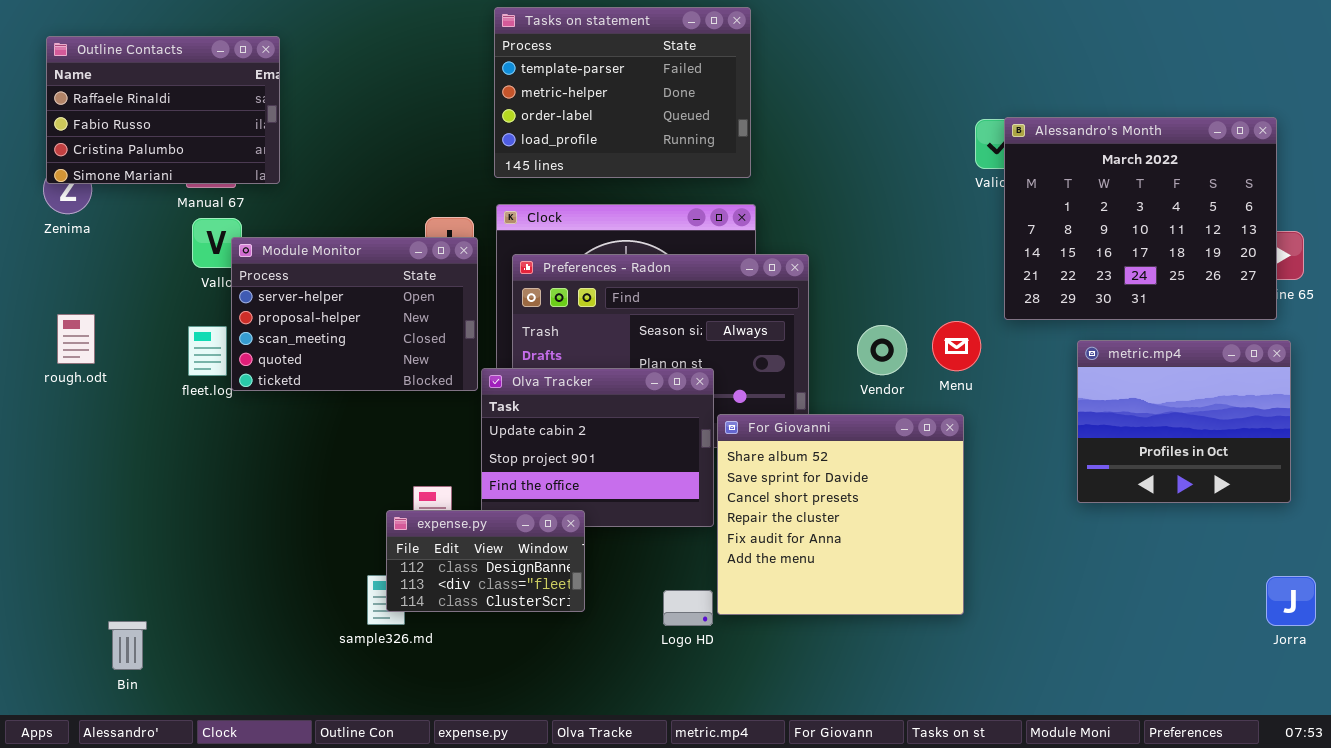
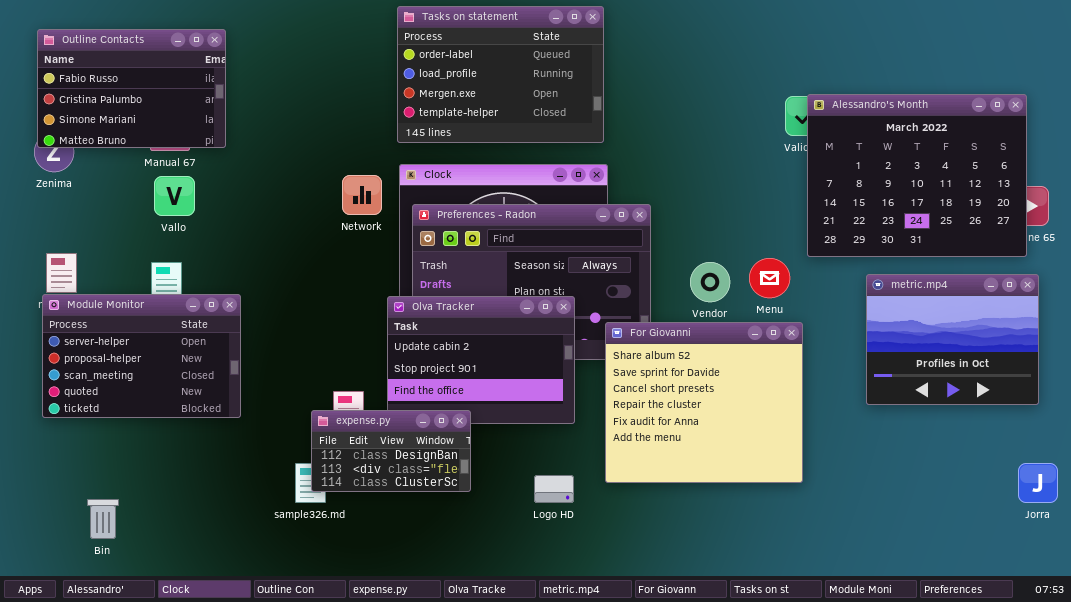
Tasks on statement: [494,7,751,178] -> [397,6,604,143], scrolled down 2 rows
Outline Contacts: [46,36,280,184] -> [37,29,226,148], scrolled down 1 row
Module Monitor: [231,237,478,391] -> [42,294,241,418], moved
For Giovanni: [717,414,964,615] -> [605,322,803,483], moved

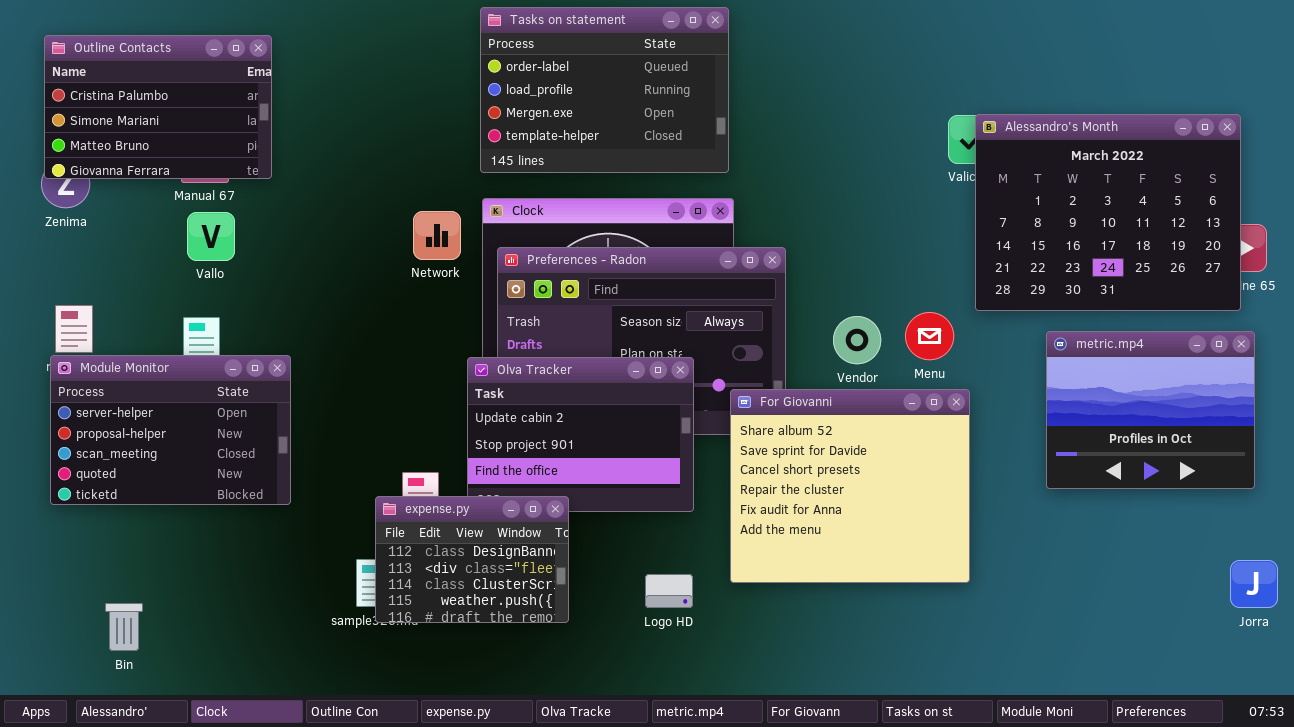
Outline Contacts: [37,29,226,148] -> [44,35,272,179], scrolled down 1 row
expense.py: [311,410,471,492] -> [375,496,569,623], resized

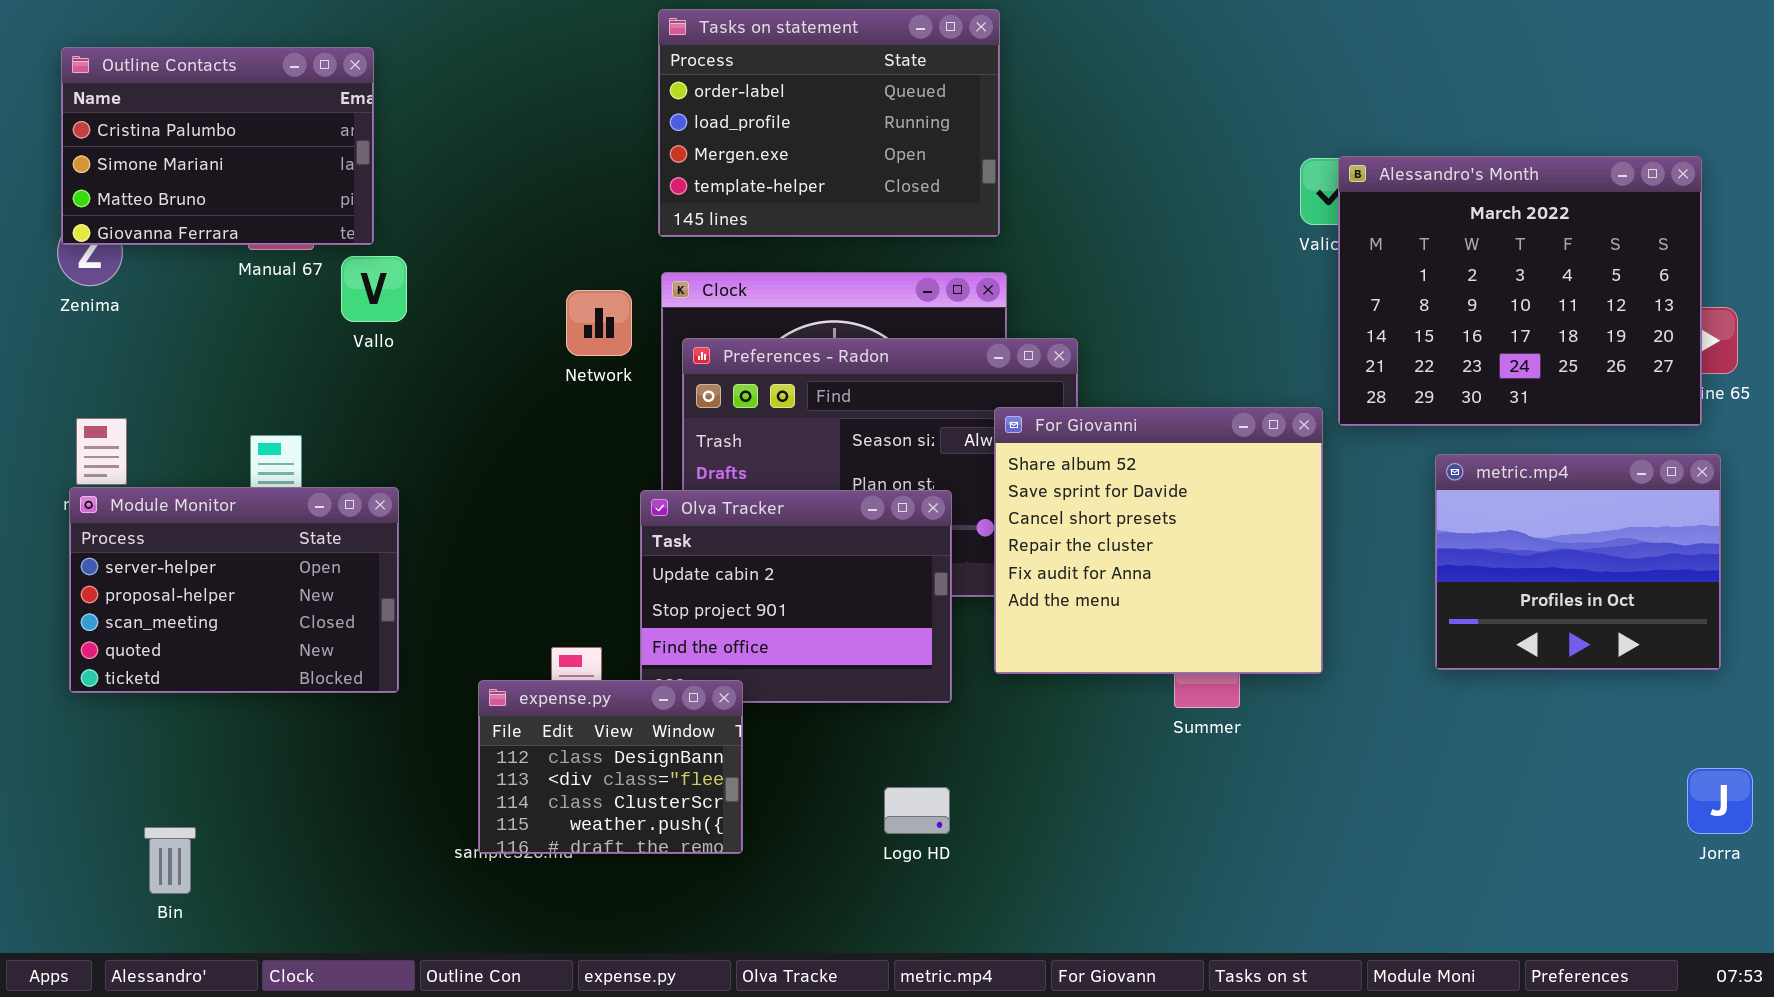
Vallo: [187,212,235,261] -> [341,256,407,322], moved
For Giovanni: [730,389,970,583] -> [994,407,1323,674], moved
expense.py: [375,496,569,623] -> [478,680,743,854], moved

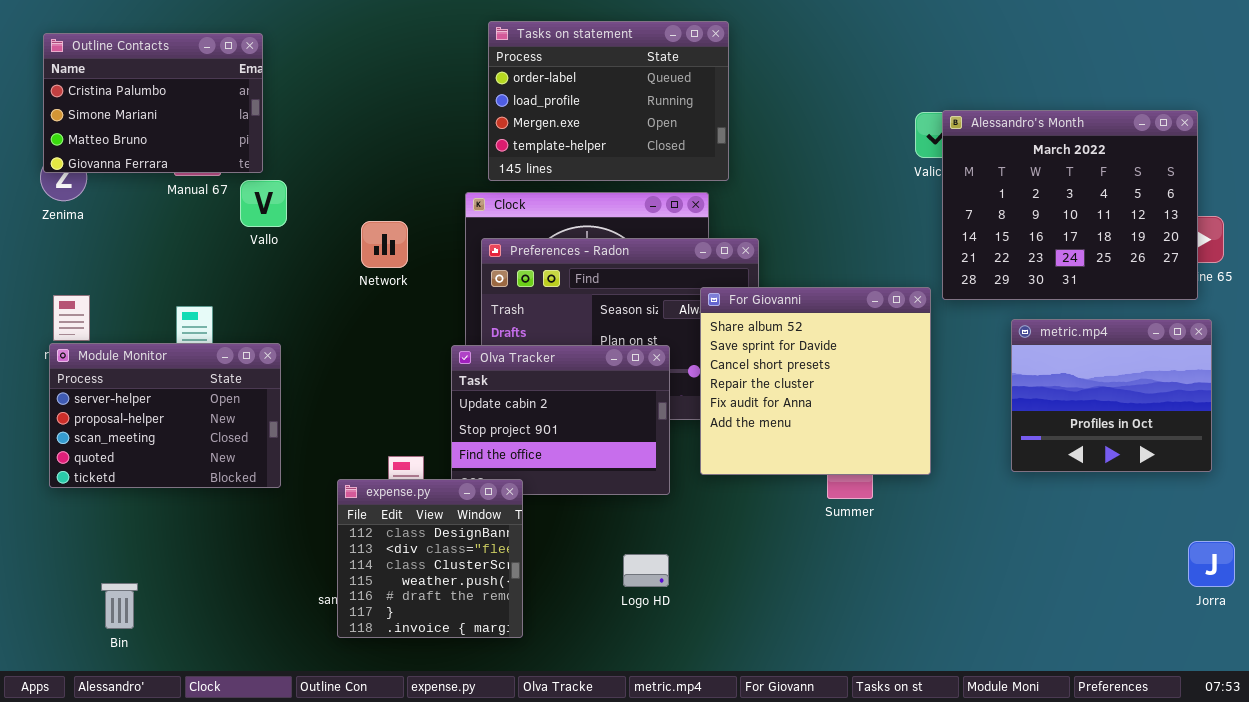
Tasks on statement: [658,9,1000,237] -> [488,21,729,181], moved
Network: [566,290,632,356] -> [361,221,408,268], moved
expense.py: [478,680,743,854] -> [337,479,523,638], resized

